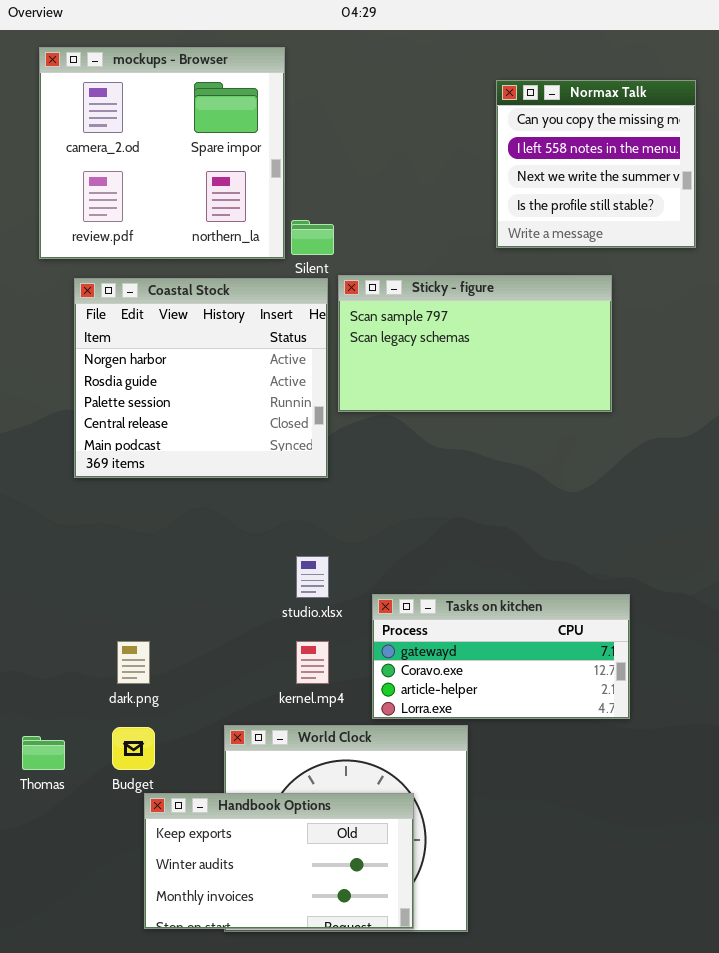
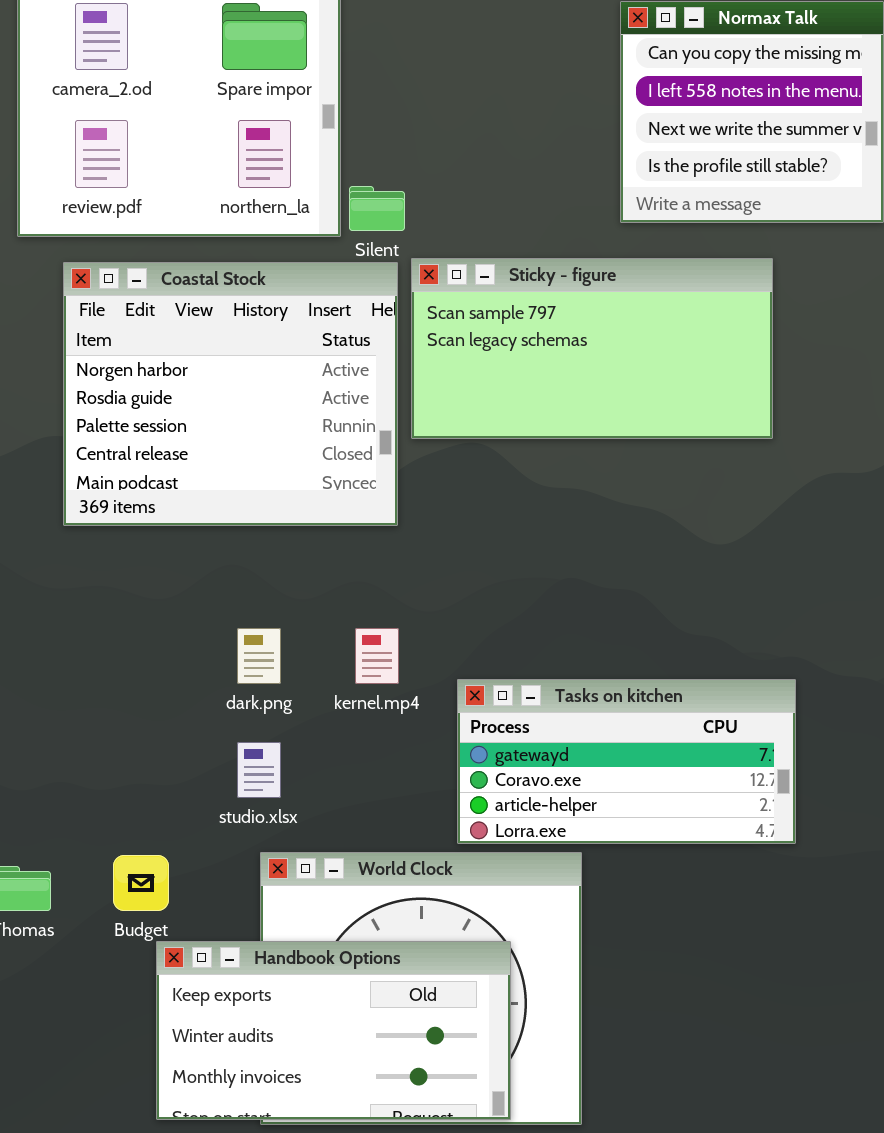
studio.xlsx: [296,556,329,598] -> [237,742,281,798], moved
dark.png: [117,641,150,684] -> [237,628,281,684], moved
kernel.mp4: [296,641,329,684] -> [355,628,399,684], moved

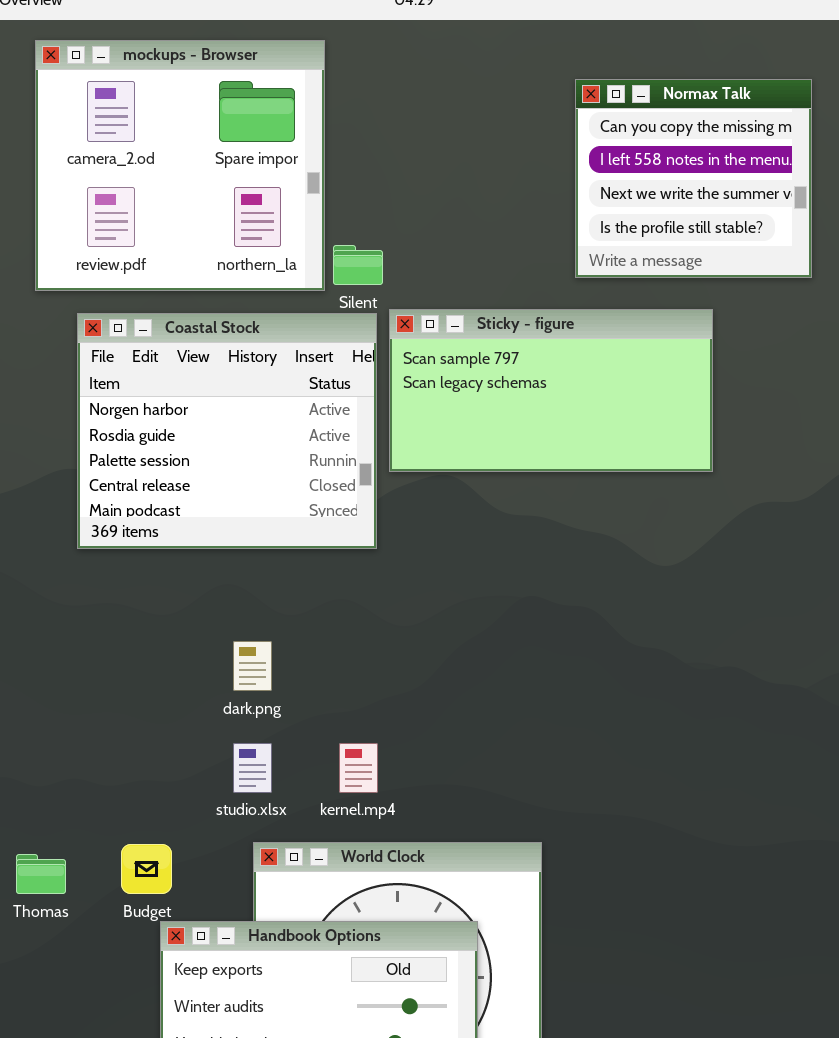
kernel.mp4: [355,628,399,684] -> [339,743,378,793], moved
Tasks on kitchen: [457,679,796,844] -> none, closed

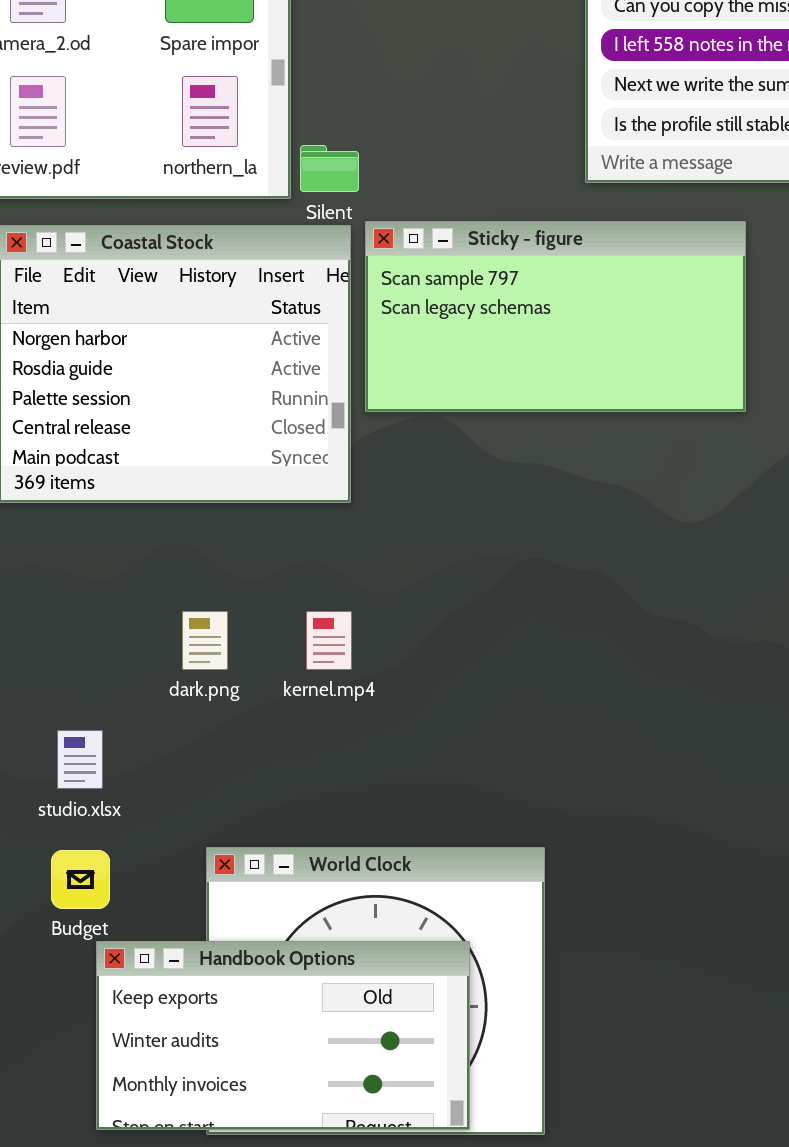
studio.xlsx: [233,743,272,793] -> [57,730,103,789], moved
kernel.mp4: [339,743,378,793] -> [306,611,352,670], moved

